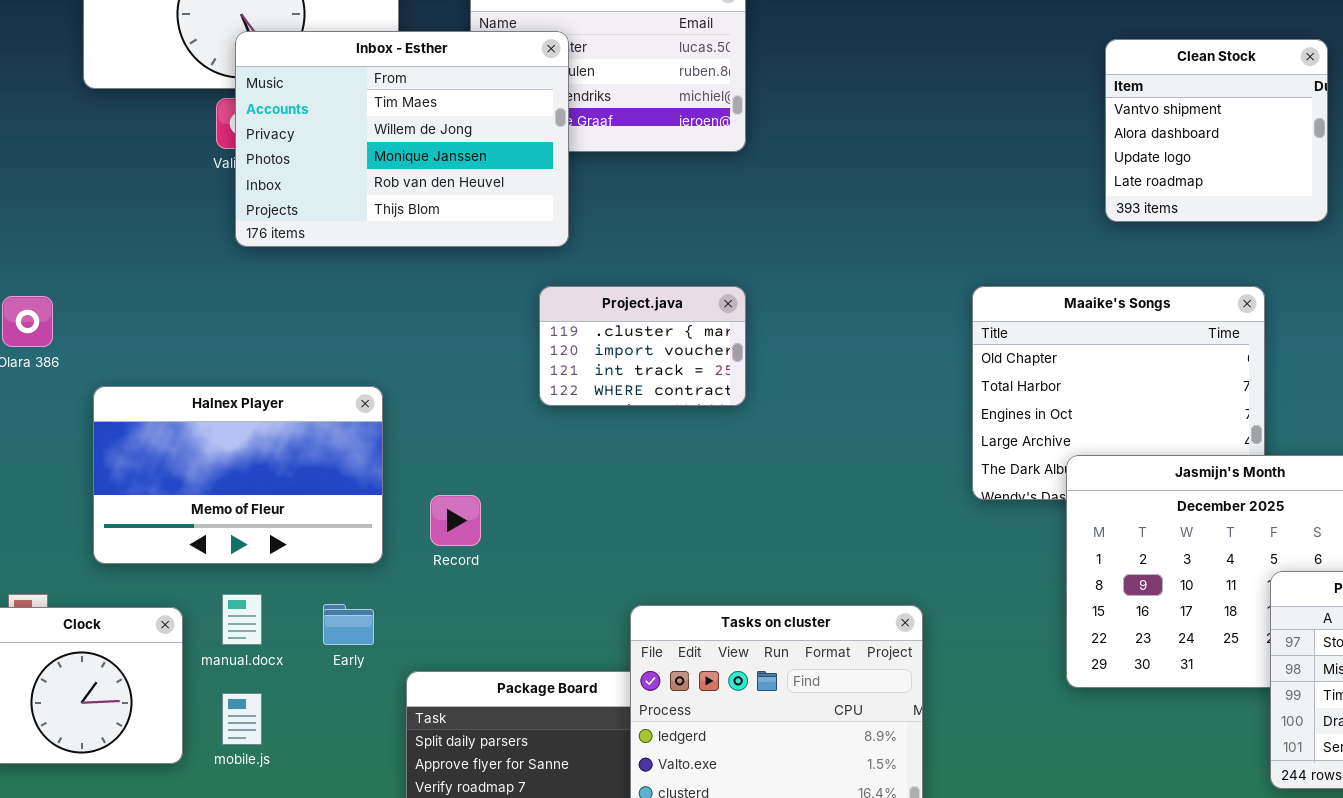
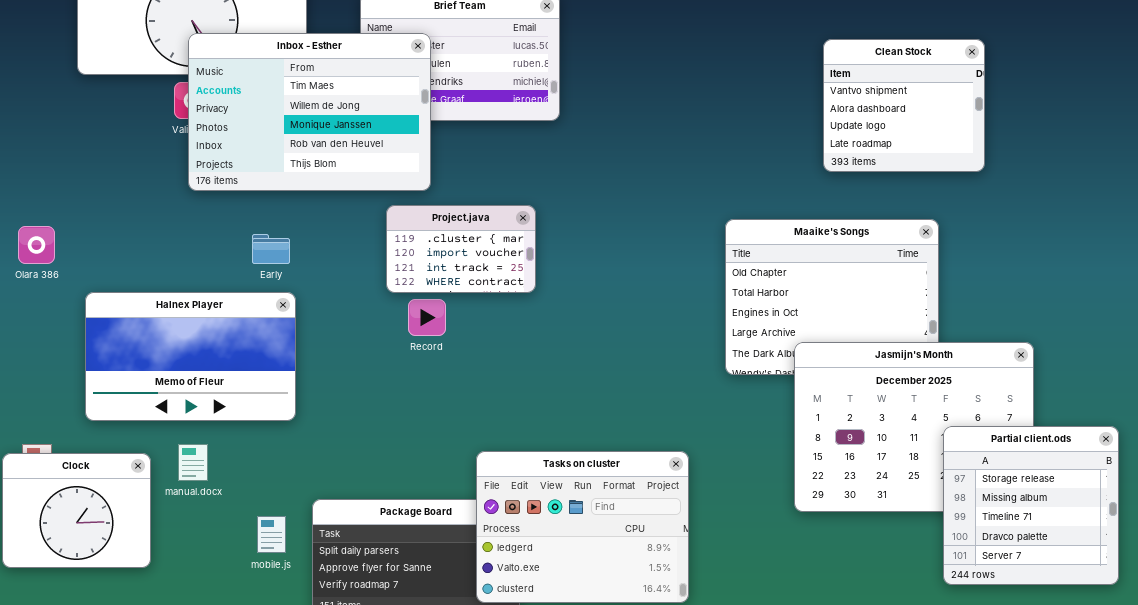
Project.java: [539,286,746,406] -> [386,205,536,293], moved
Record: [430,495,481,546] -> [408,299,446,336], moved
Early: [323,604,374,645] -> [252,234,290,264], moved
mobile.js: [222,693,262,745] -> [257,516,286,553], moved

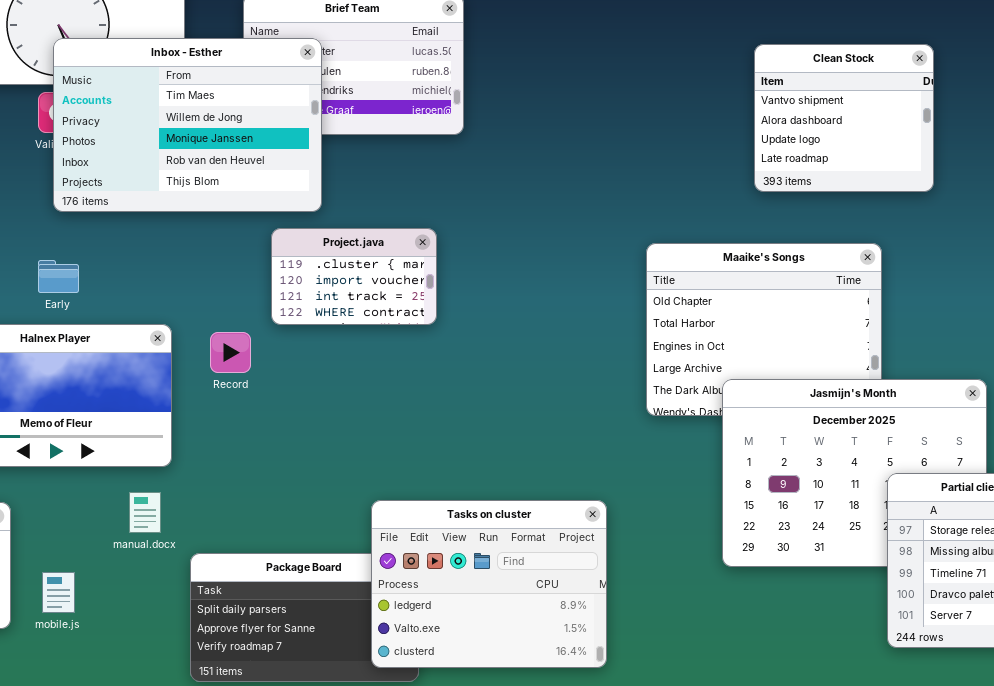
Early: [252,234,290,264] -> [38,260,79,293], moved
Record: [408,299,446,336] -> [210,332,251,373], moved
manual.docx: [178,444,208,481] -> [129,492,161,533], moved
mobile.js: [257,516,286,553] -> [42,572,75,613], moved

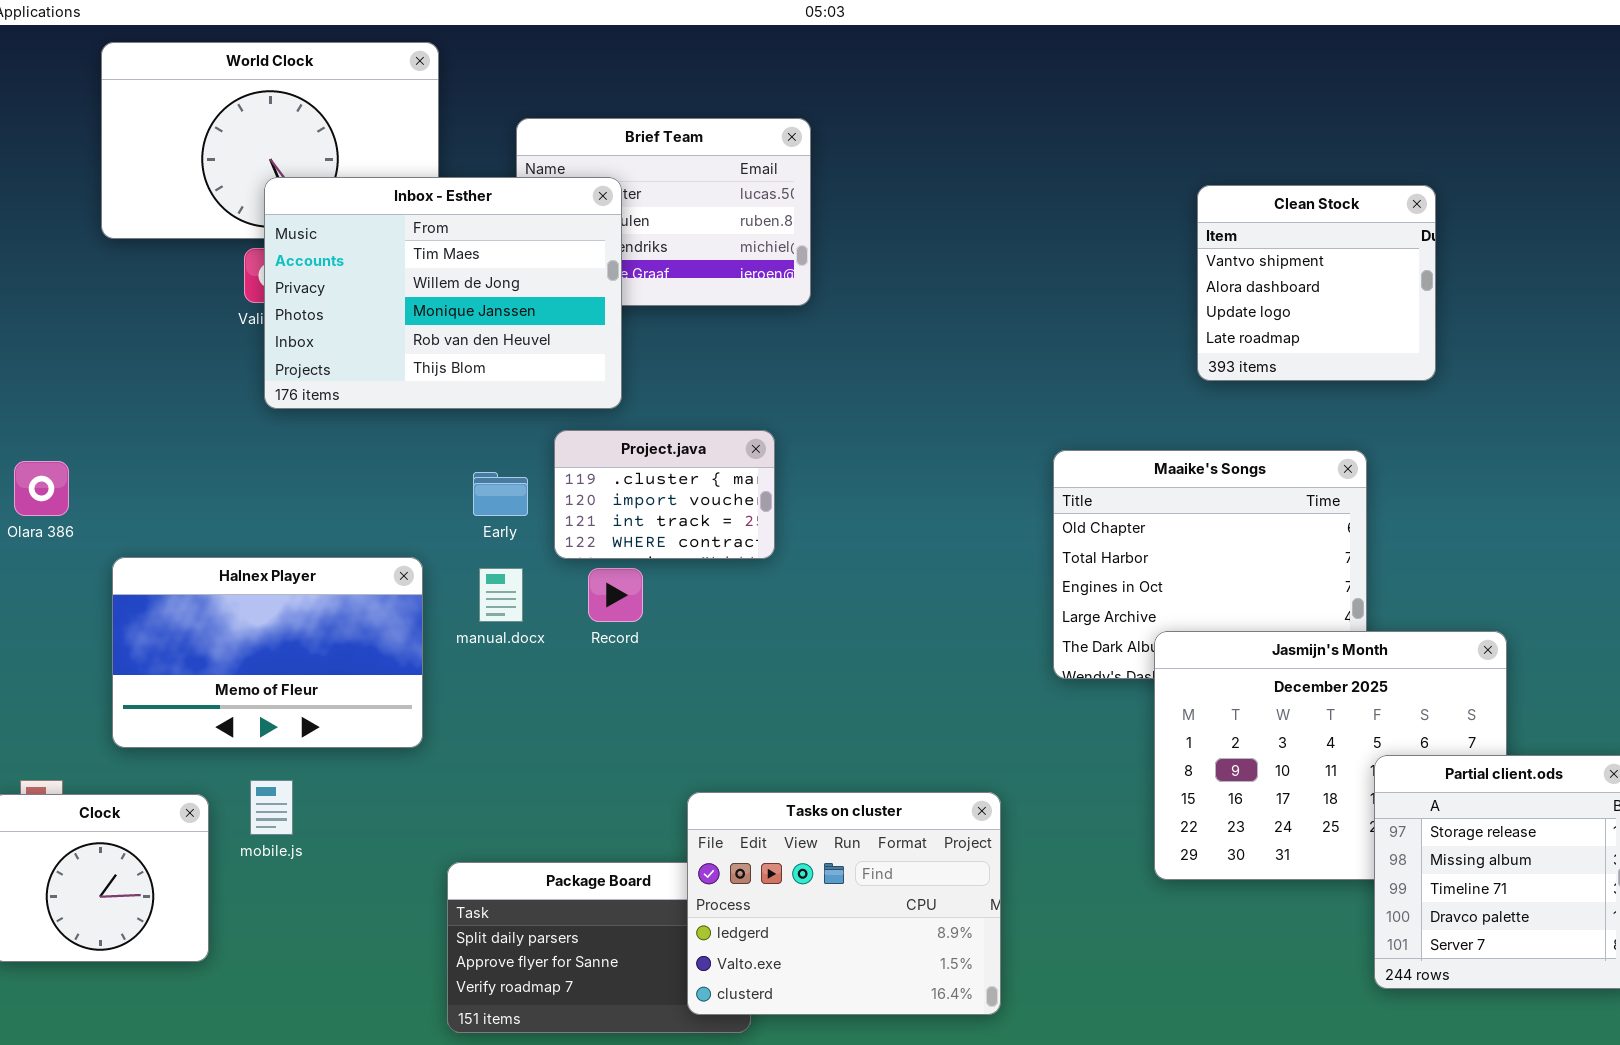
Early: [38,260,79,293] -> [473,472,528,516], moved
Record: [210,332,251,373] -> [588,568,643,622], moved
manual.docx: [129,492,161,533] -> [479,568,523,622], moved
mobile.js: [42,572,75,613] -> [250,780,293,835], moved

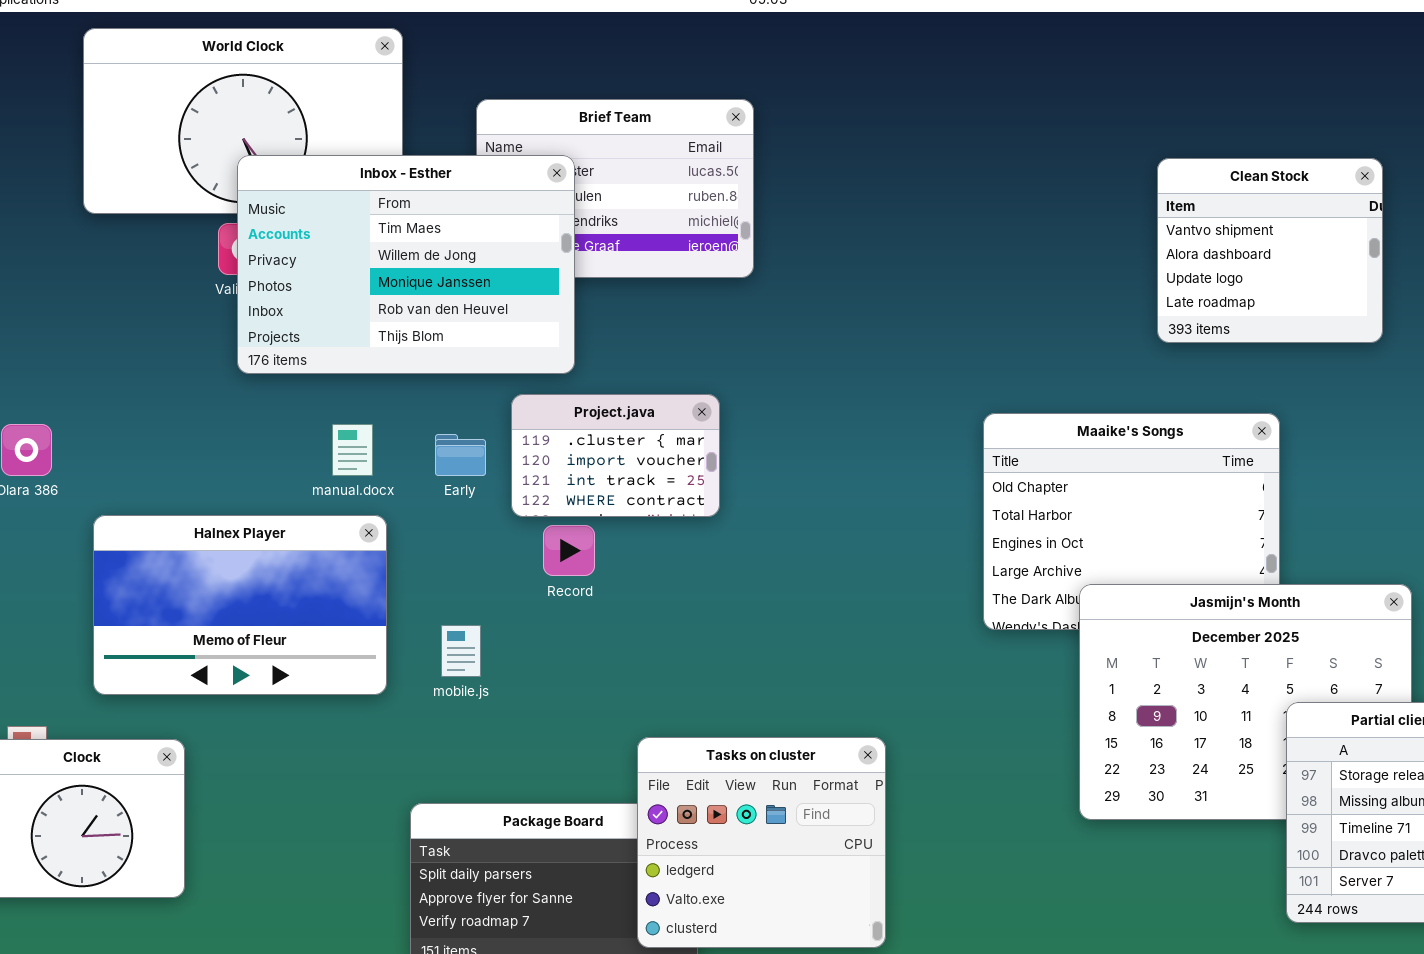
Clean Stock: [1197,185,1436,381] -> [1157,158,1383,343], moved
manual.docx: [479,568,523,622] -> [332,424,373,476], moved
mobile.js: [250,780,293,835] -> [441,625,481,677], moved
Tasks on cluster: [687,792,1001,1015] -> [637,737,886,948], resized

